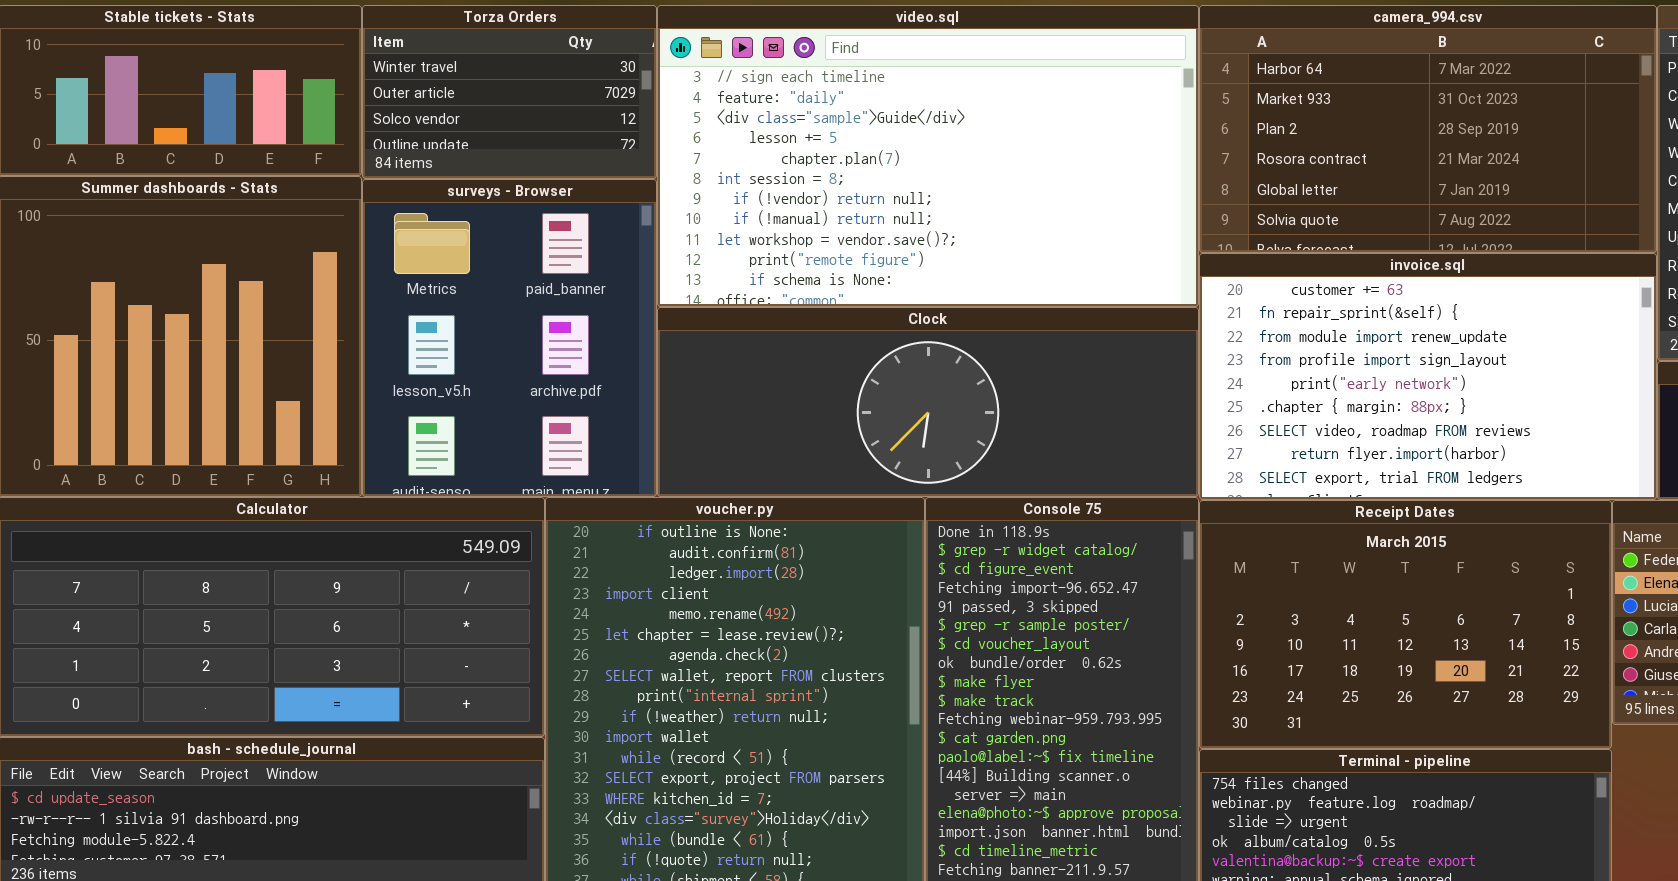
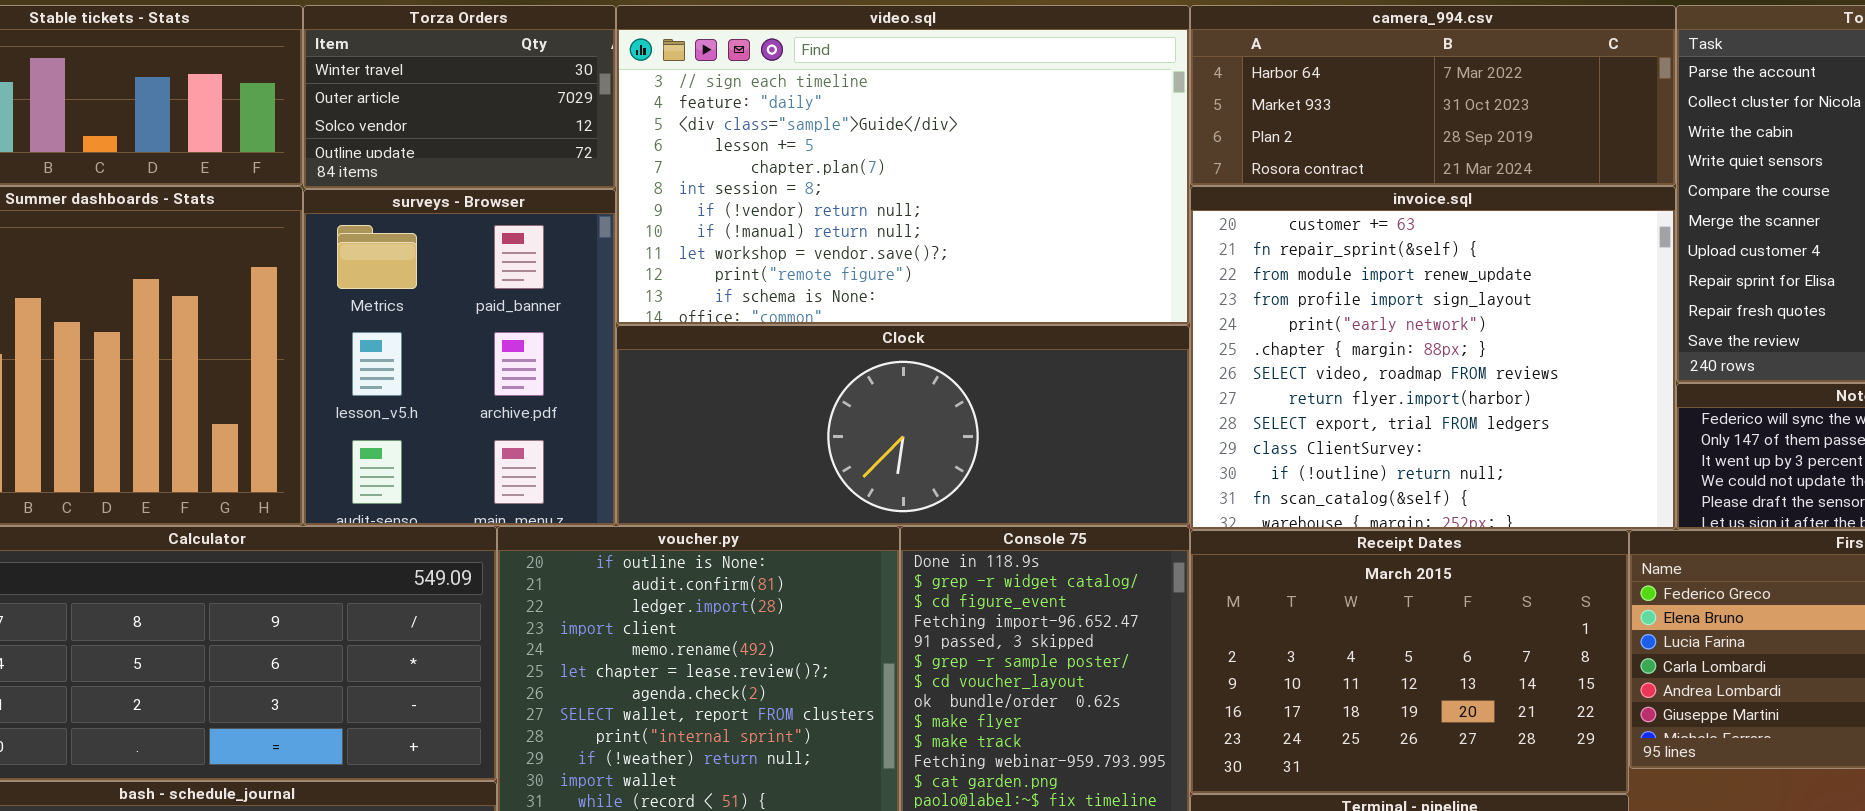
camera_994.csv: [1199,5,1657,253] -> [1190,5,1676,186], resized
invoice.sql: [1199,253,1657,500] -> [1190,186,1676,530], resized

